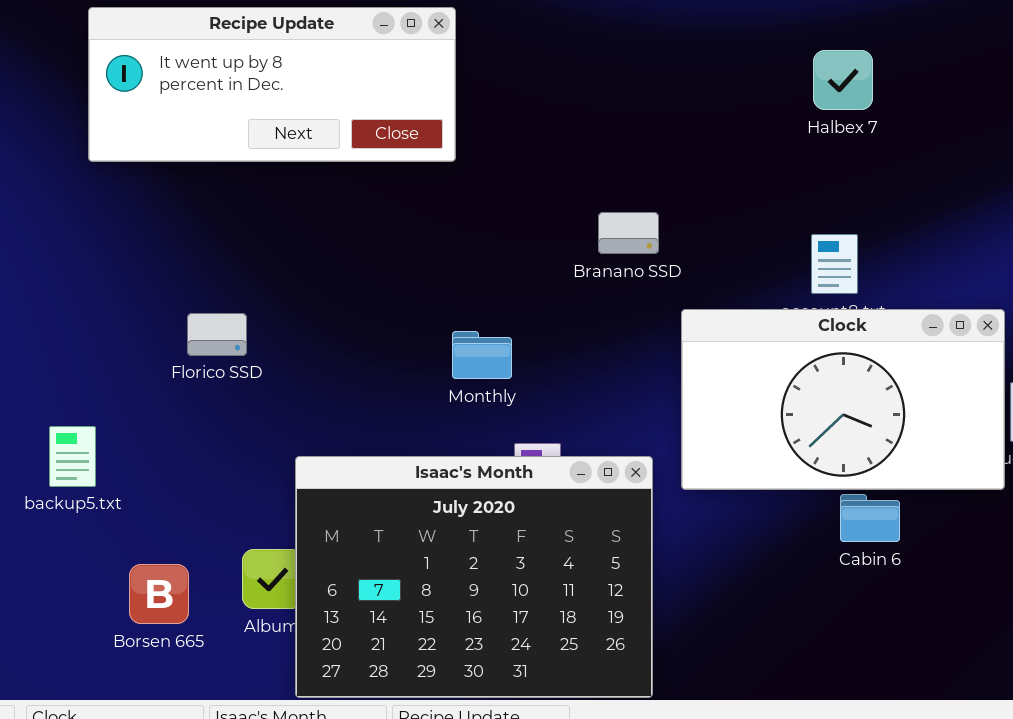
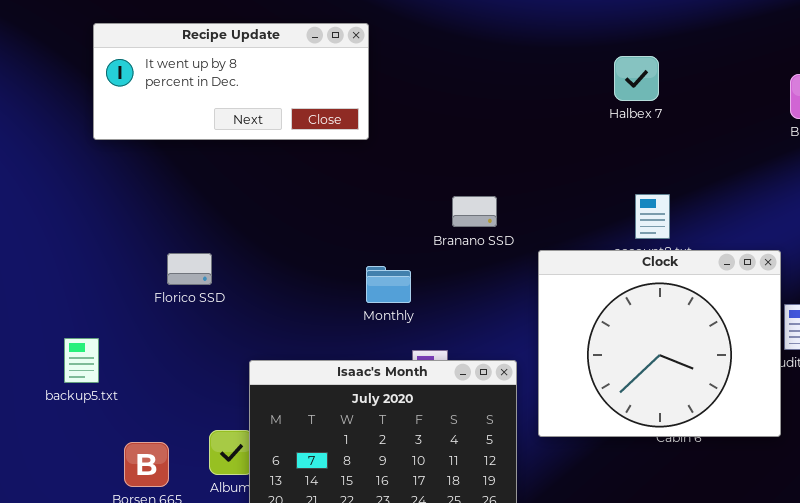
Halbex 7: [813,50,873,110] -> [614,56,659,101], moved
Branano SSD: [598,212,659,254] -> [452,196,497,227], moved
Clock: [681,309,1005,490] -> [538,250,781,437], resized

